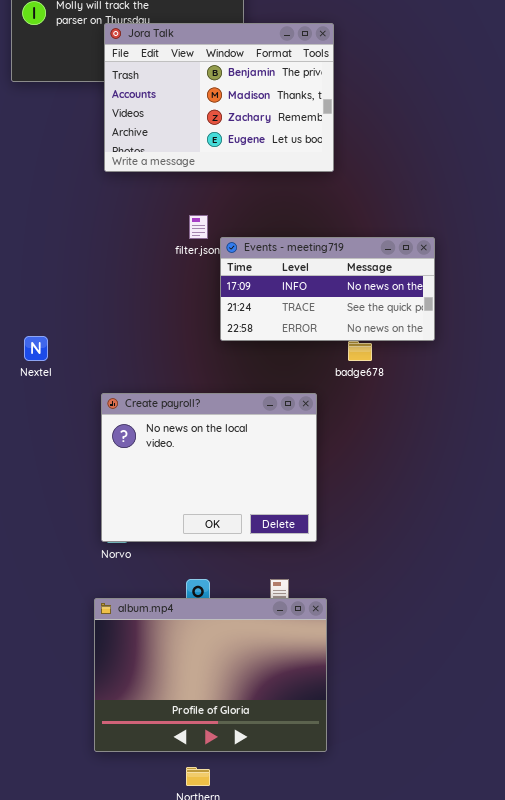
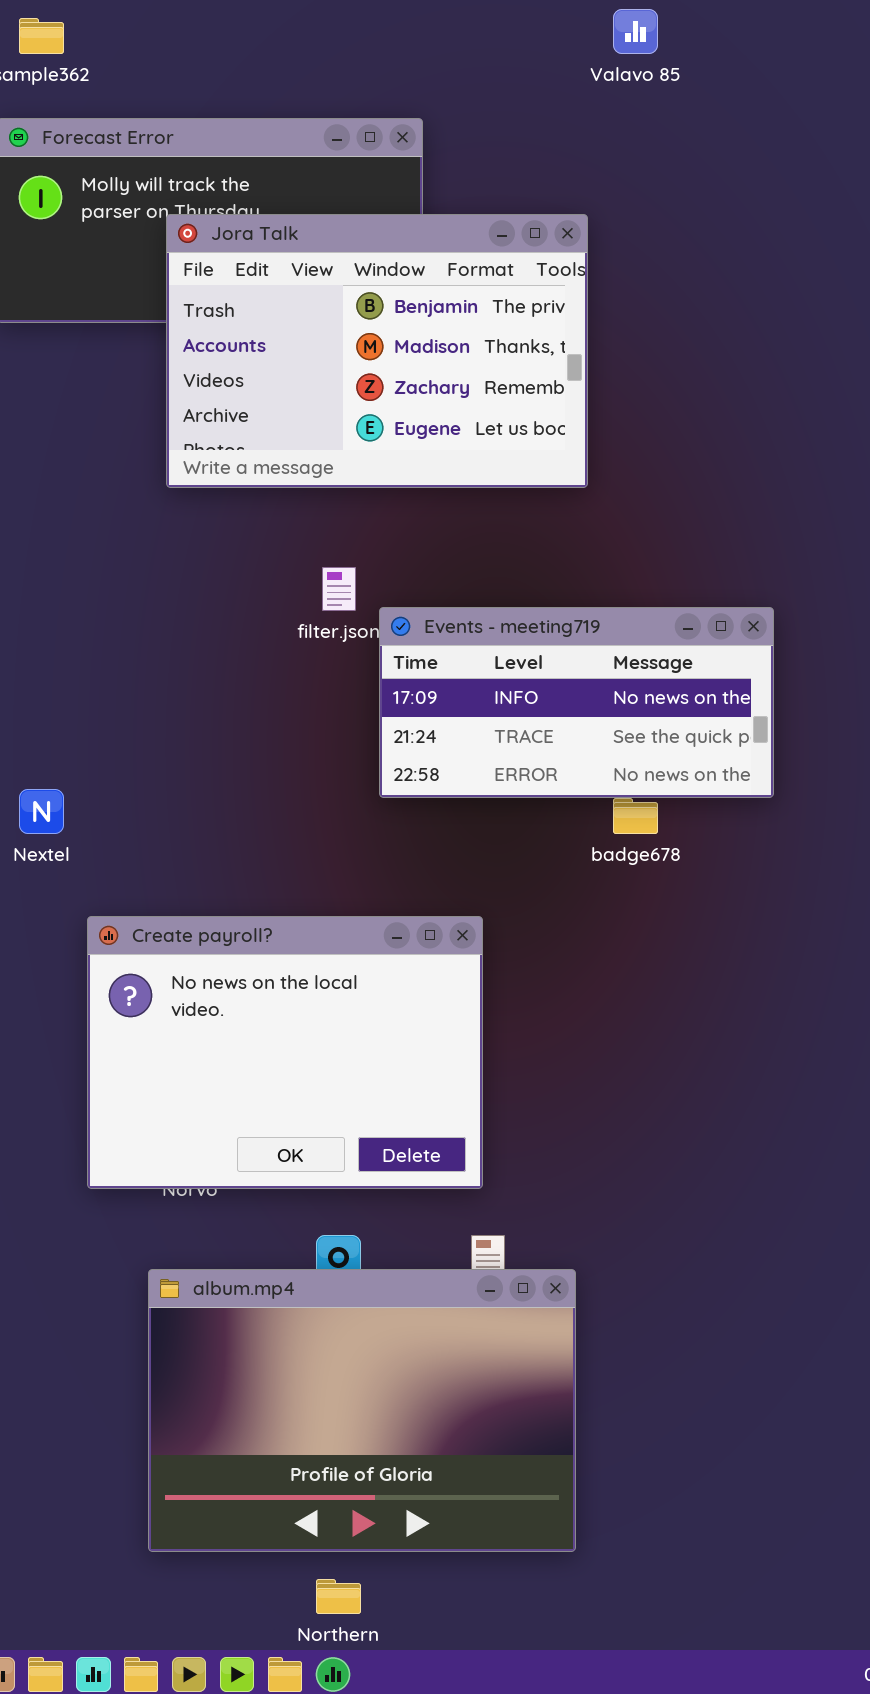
Create payroll?: [101,393,317,542] -> [87,916,483,1189], moved

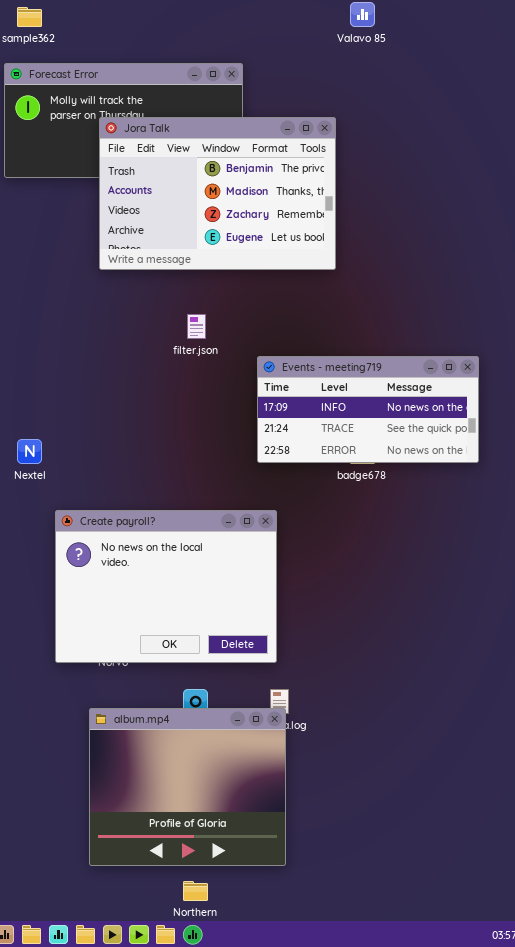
Events - meeting719: [379,607,774,798] -> [257,356,479,463], moved
album.mp4: [148,1269,576,1552] -> [89,708,286,866], resized

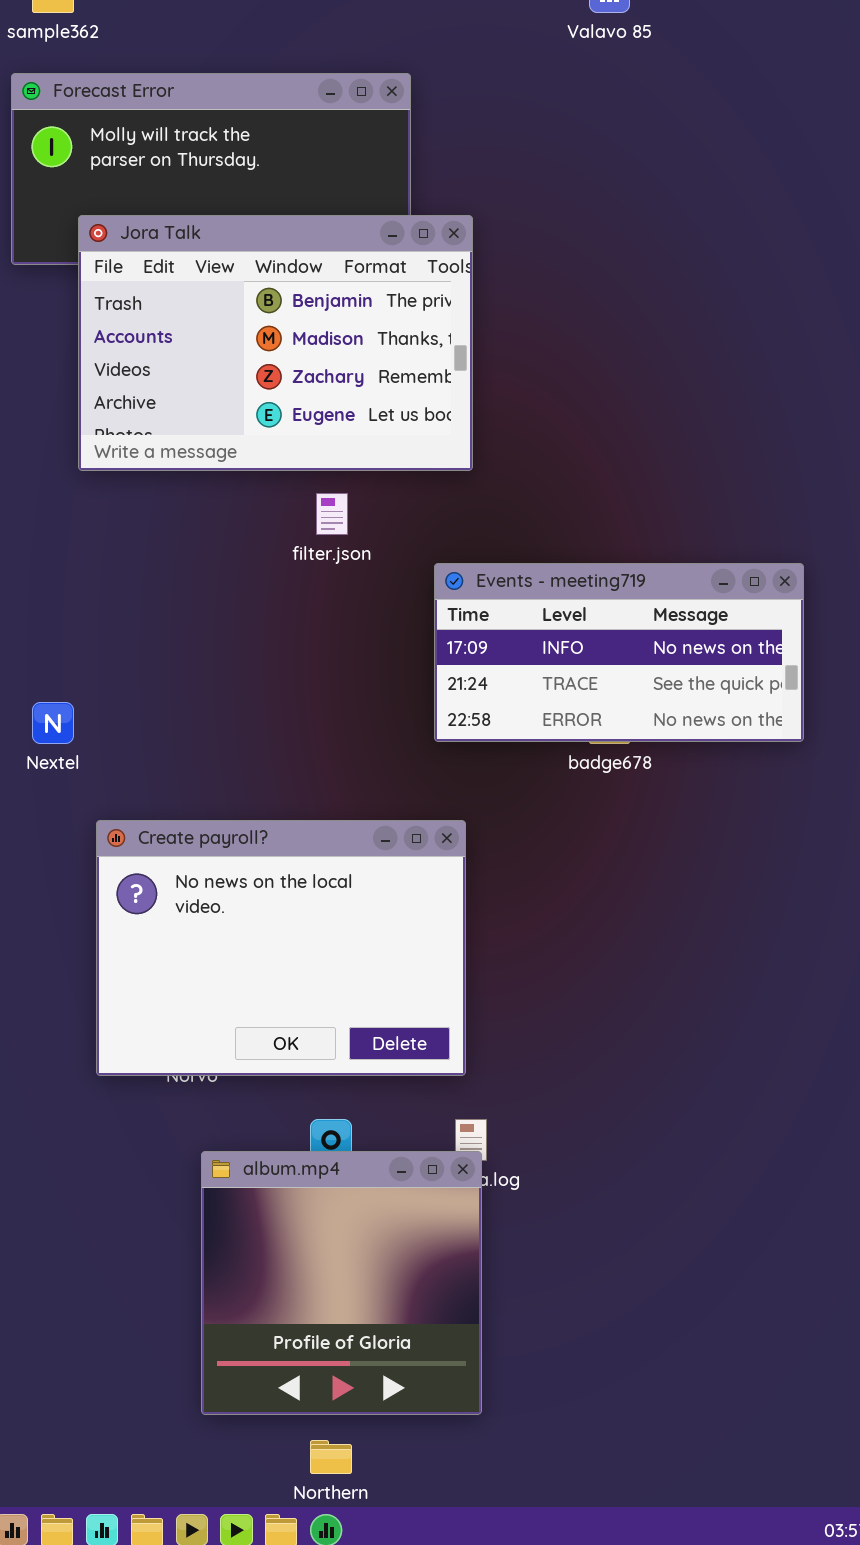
Jora Talk: [99,117,336,270] -> [78,215,473,471], moved
album.mp4: [89,708,286,866] -> [201,1151,482,1415], resized

